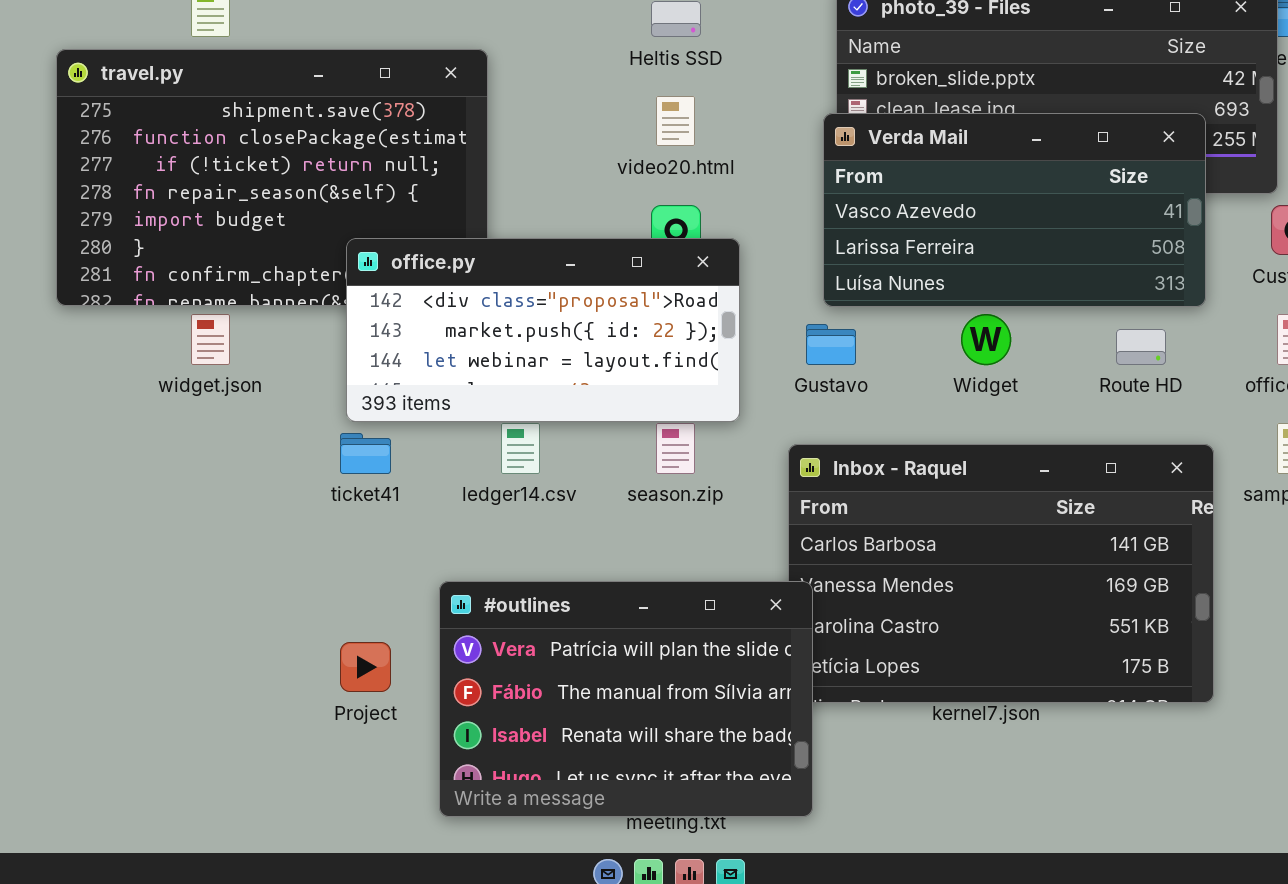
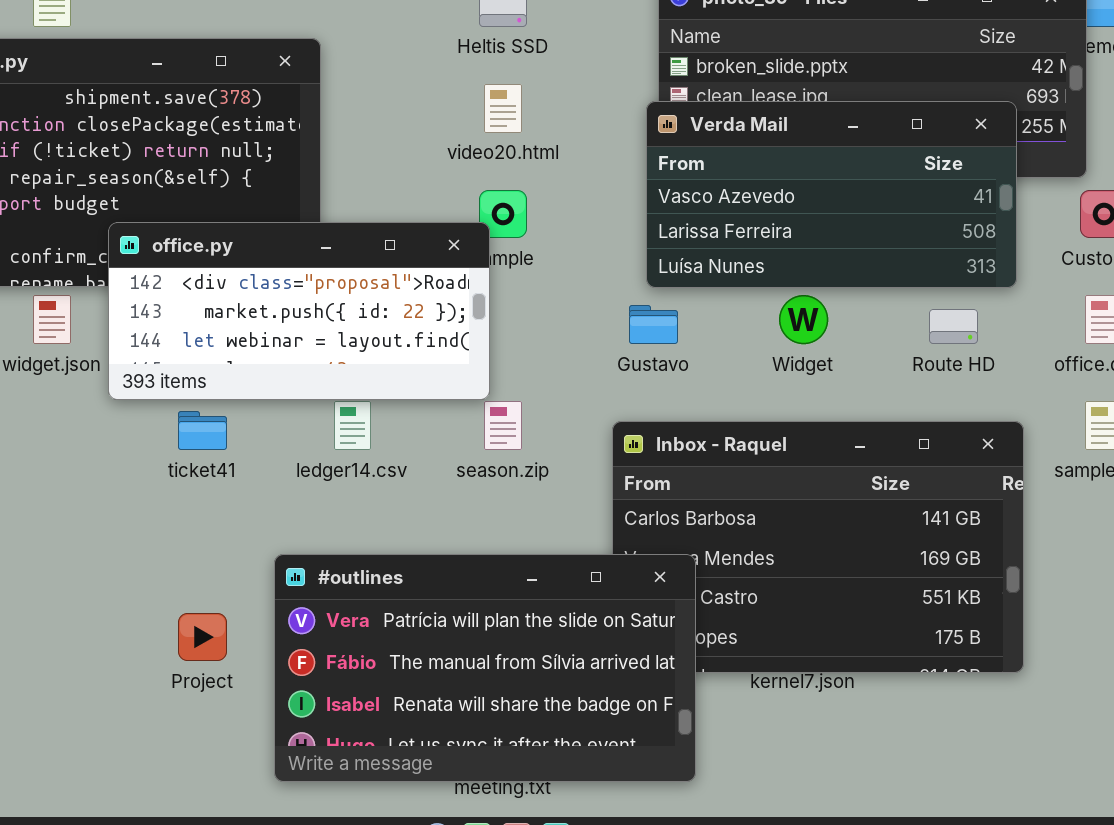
office.py: [346,238,740,422] -> [108,222,490,400], moved
#outlines: [439,581,813,817] -> [274,554,696,782], resized

